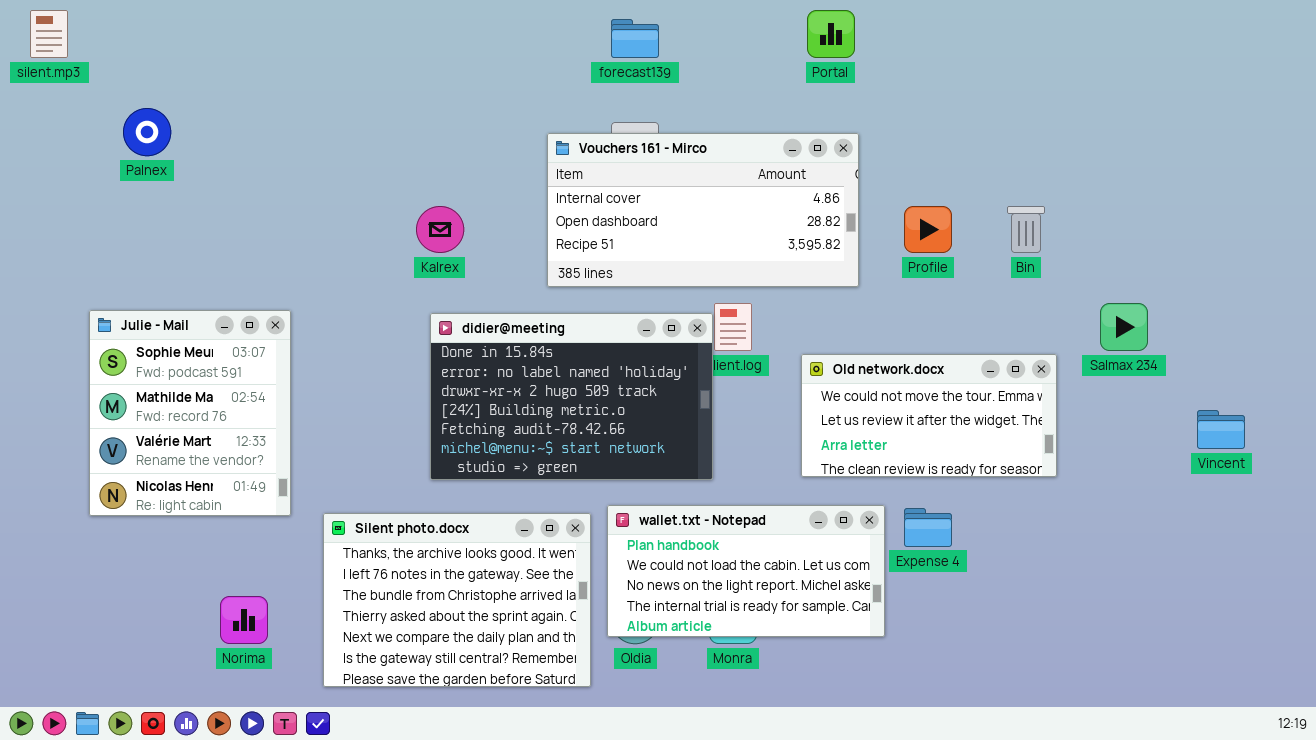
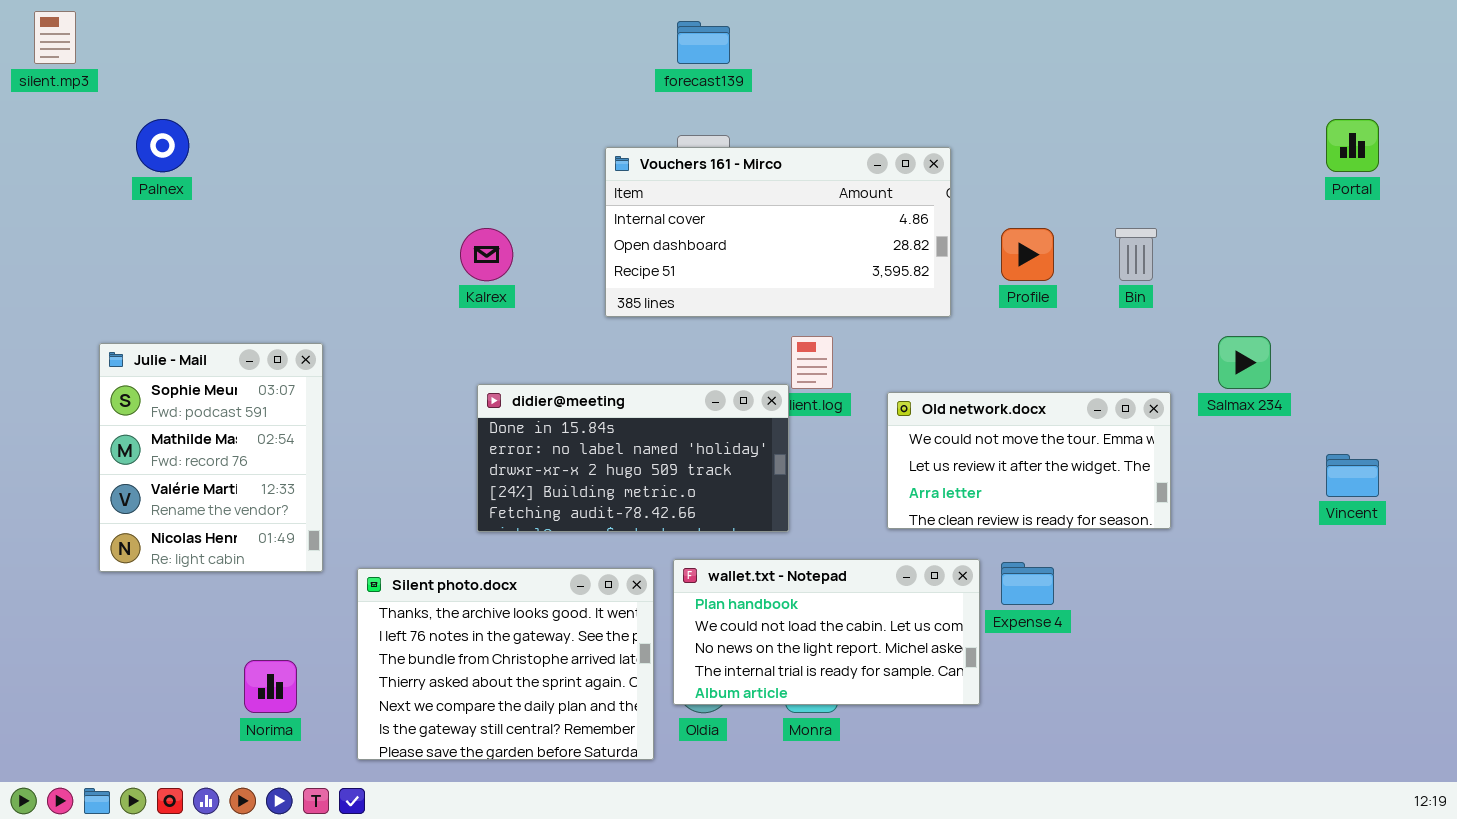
Portal: [807,10,855,58] -> [1326,119,1379,172], moved
didier@meeting: [430,313,713,480] -> [477,384,789,532], resized

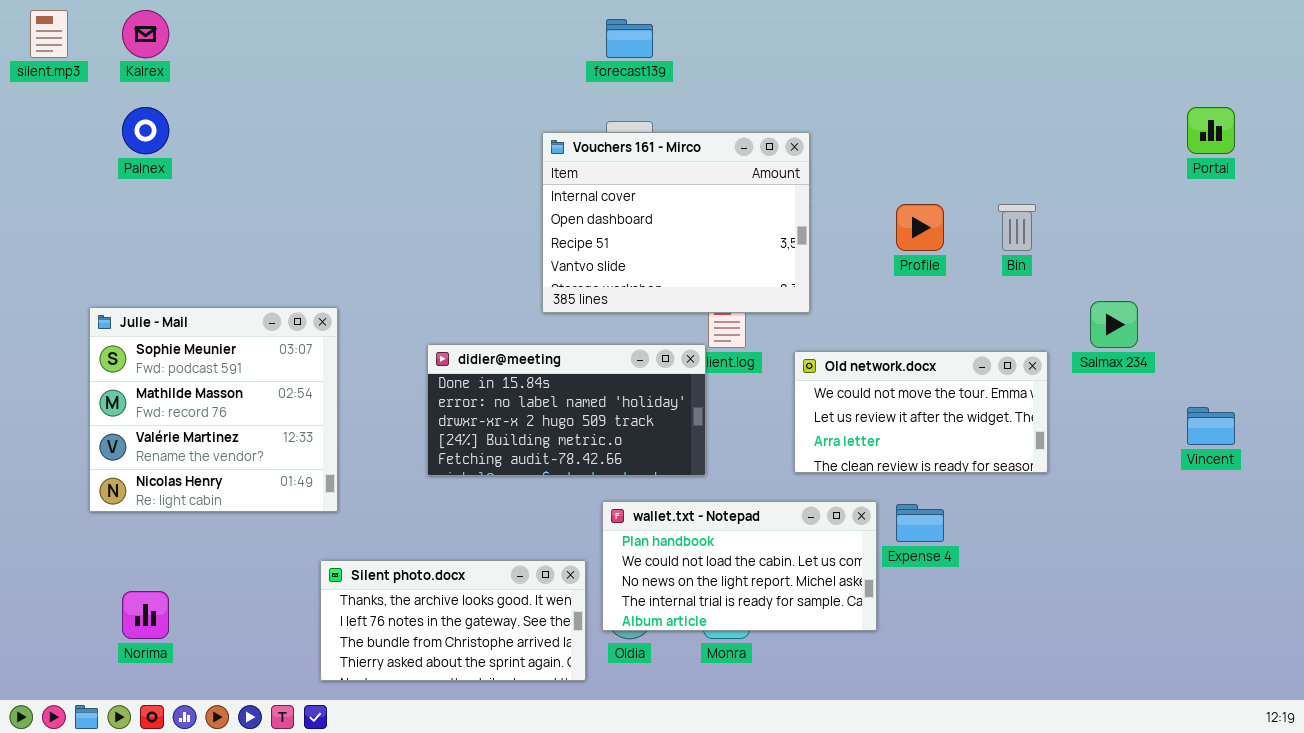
Vouchers 161 - Mirco: [605,147,951,317] -> [542,132,810,313], resized
Kalrex: [460,228,513,281] -> [122,10,169,58], moved
Julie - Mail: [99,343,323,572] -> [89,307,338,512], resized
Silent photo.docx: [357,568,654,760] -> [320,560,586,681], resized
Norima: [244,660,297,713] -> [122,591,169,639], moved

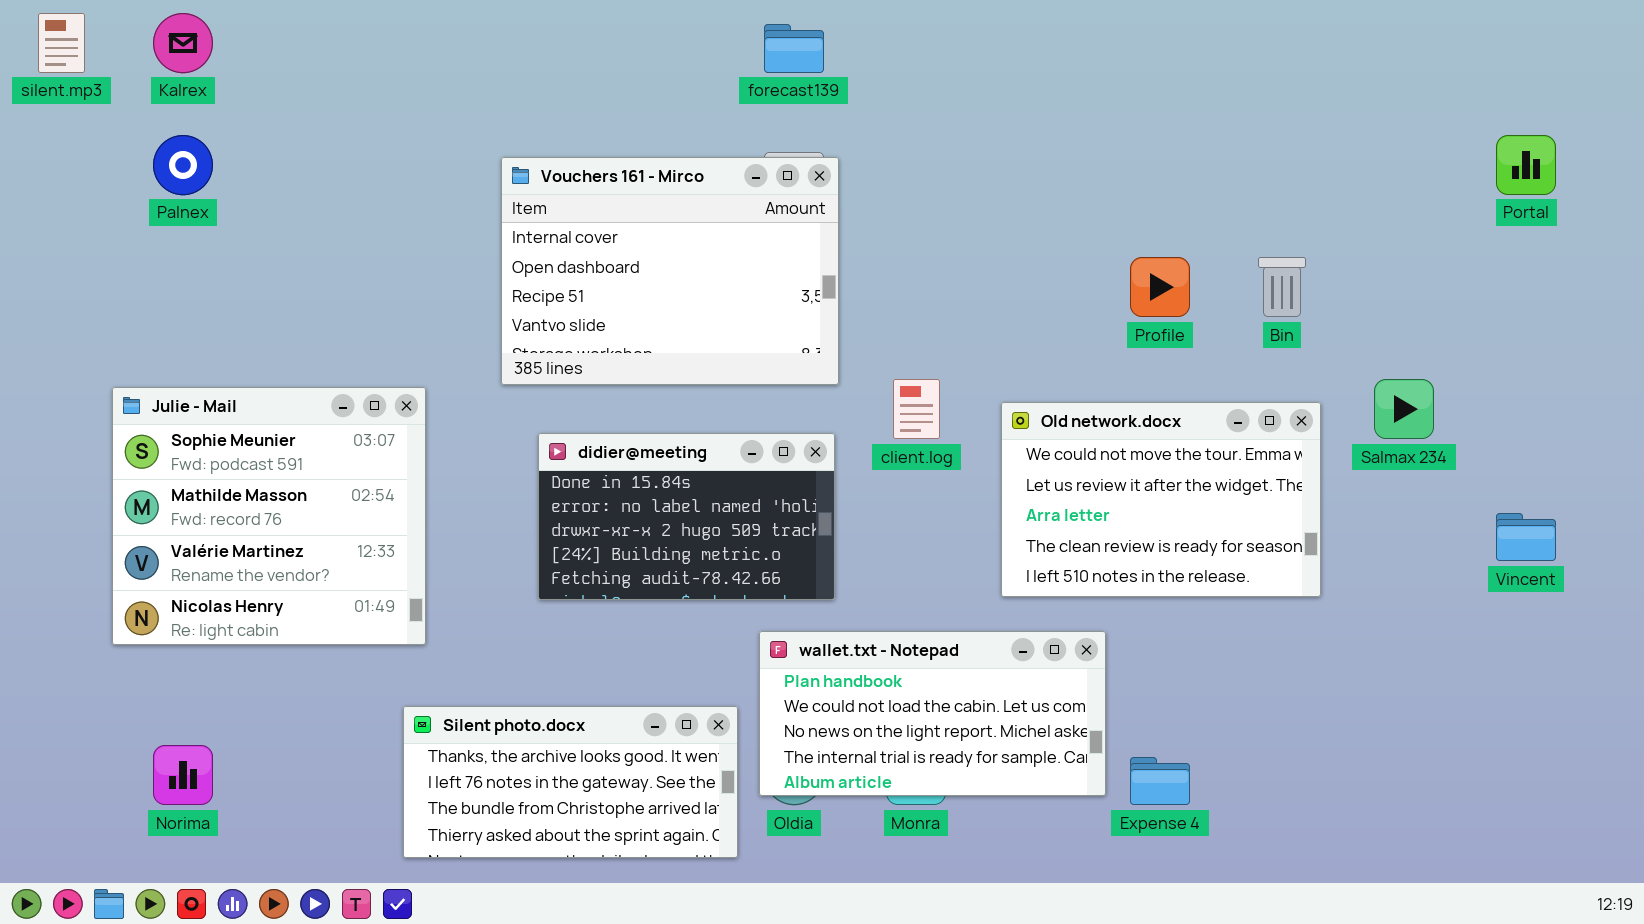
Vouchers 161 - Mirco: [542,132,810,313] -> [501,157,839,385], moved
didier@meeting: [427,344,706,476] -> [538,433,835,600], resized
Old network.docx: [794,351,1048,473] -> [1001,402,1321,597], resized
Expense 4: [896,504,944,542] -> [1130,757,1190,805], moved

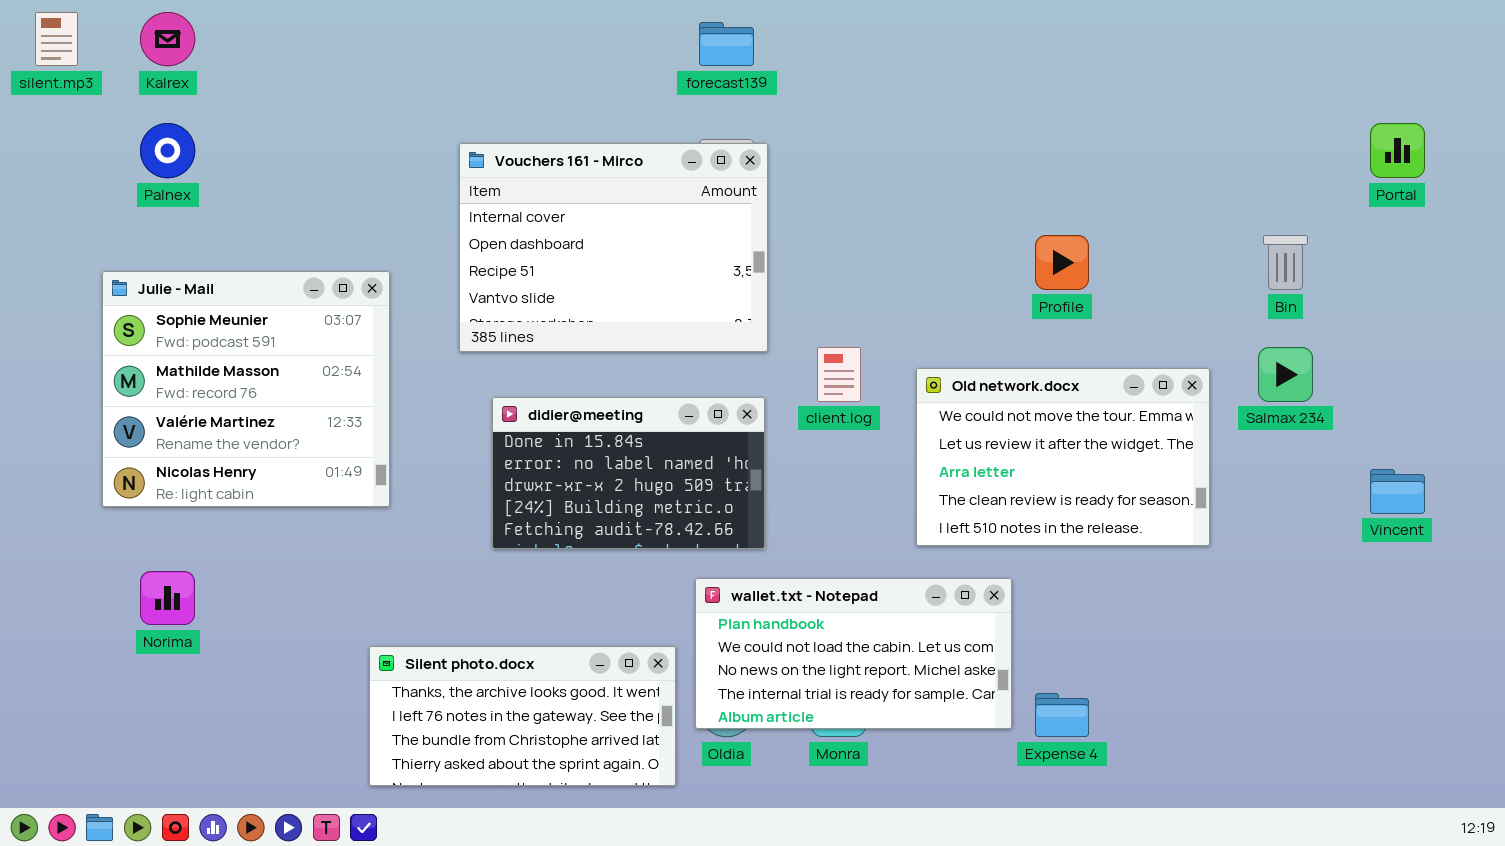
Bin: [1258,257,1306,317] -> [1263,235,1308,290], moved
Julie - Mail: [112,387,426,645] -> [102,271,390,507], moved
Norima: [153,745,213,805] -> [140,571,195,625], moved

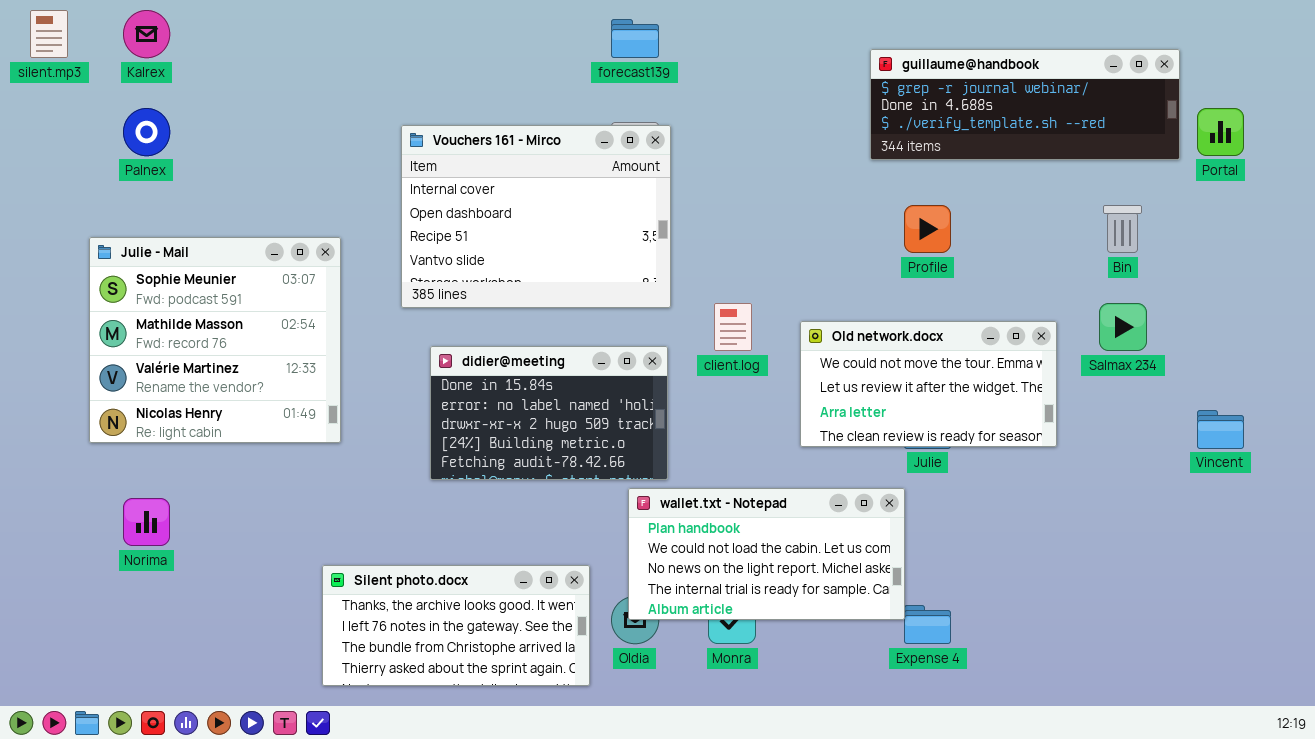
guillaume@handbook: none -> [870,49,1180,160], opened
Old network.docx: [916,368,1210,546] -> [800,321,1057,447], resized
wallet.txt - Notepad: [695,578,1012,729] -> [628,488,905,620], moved

